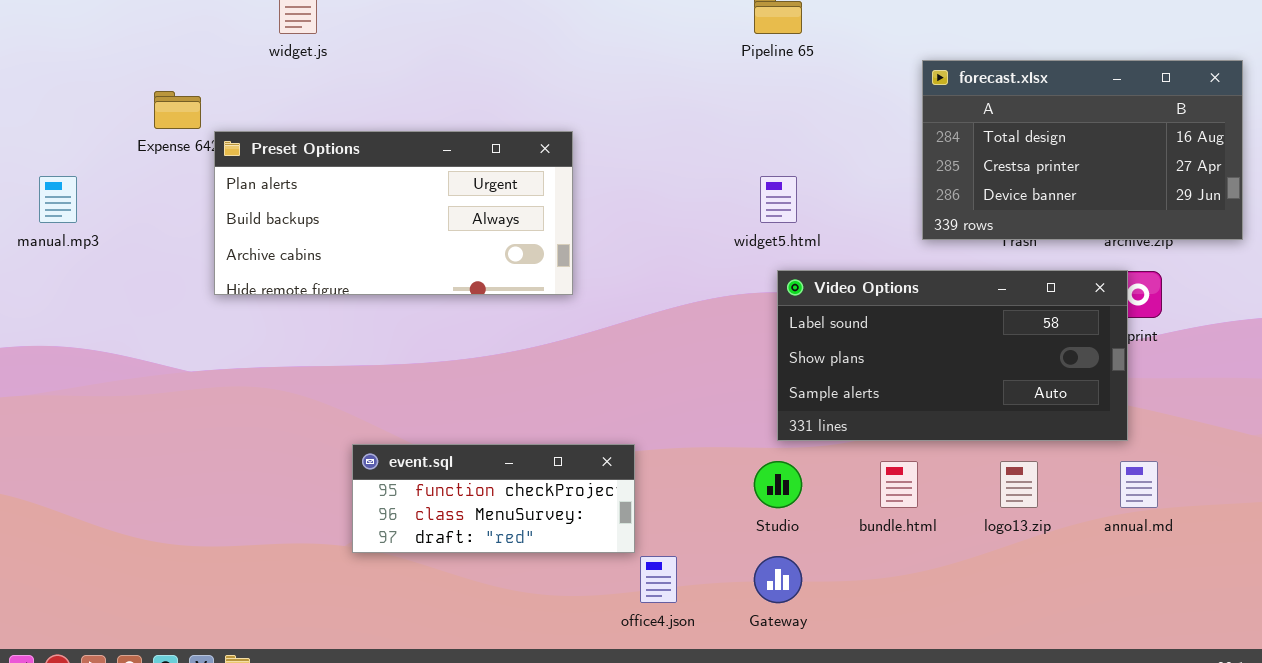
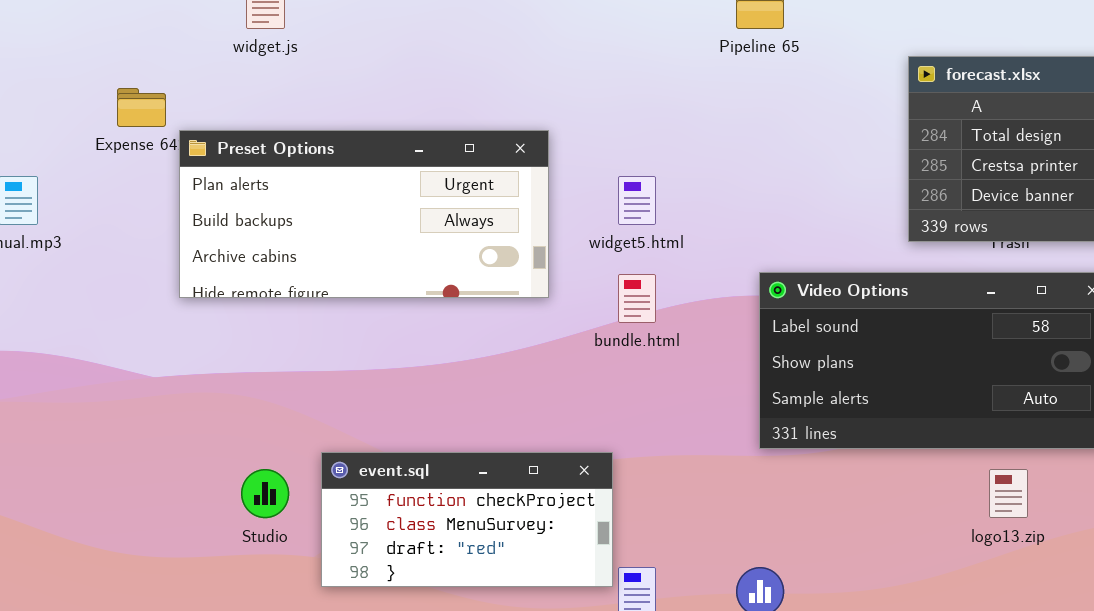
widget5.html: [760,176,797,223] -> [618,176,656,225], moved
event.sql: [352,444,635,553] -> [321,452,613,587], resized
Studio: [754,461,802,508] -> [241,469,289,518], moved
bundle.html: [880,461,918,508] -> [618,274,656,323], moved

